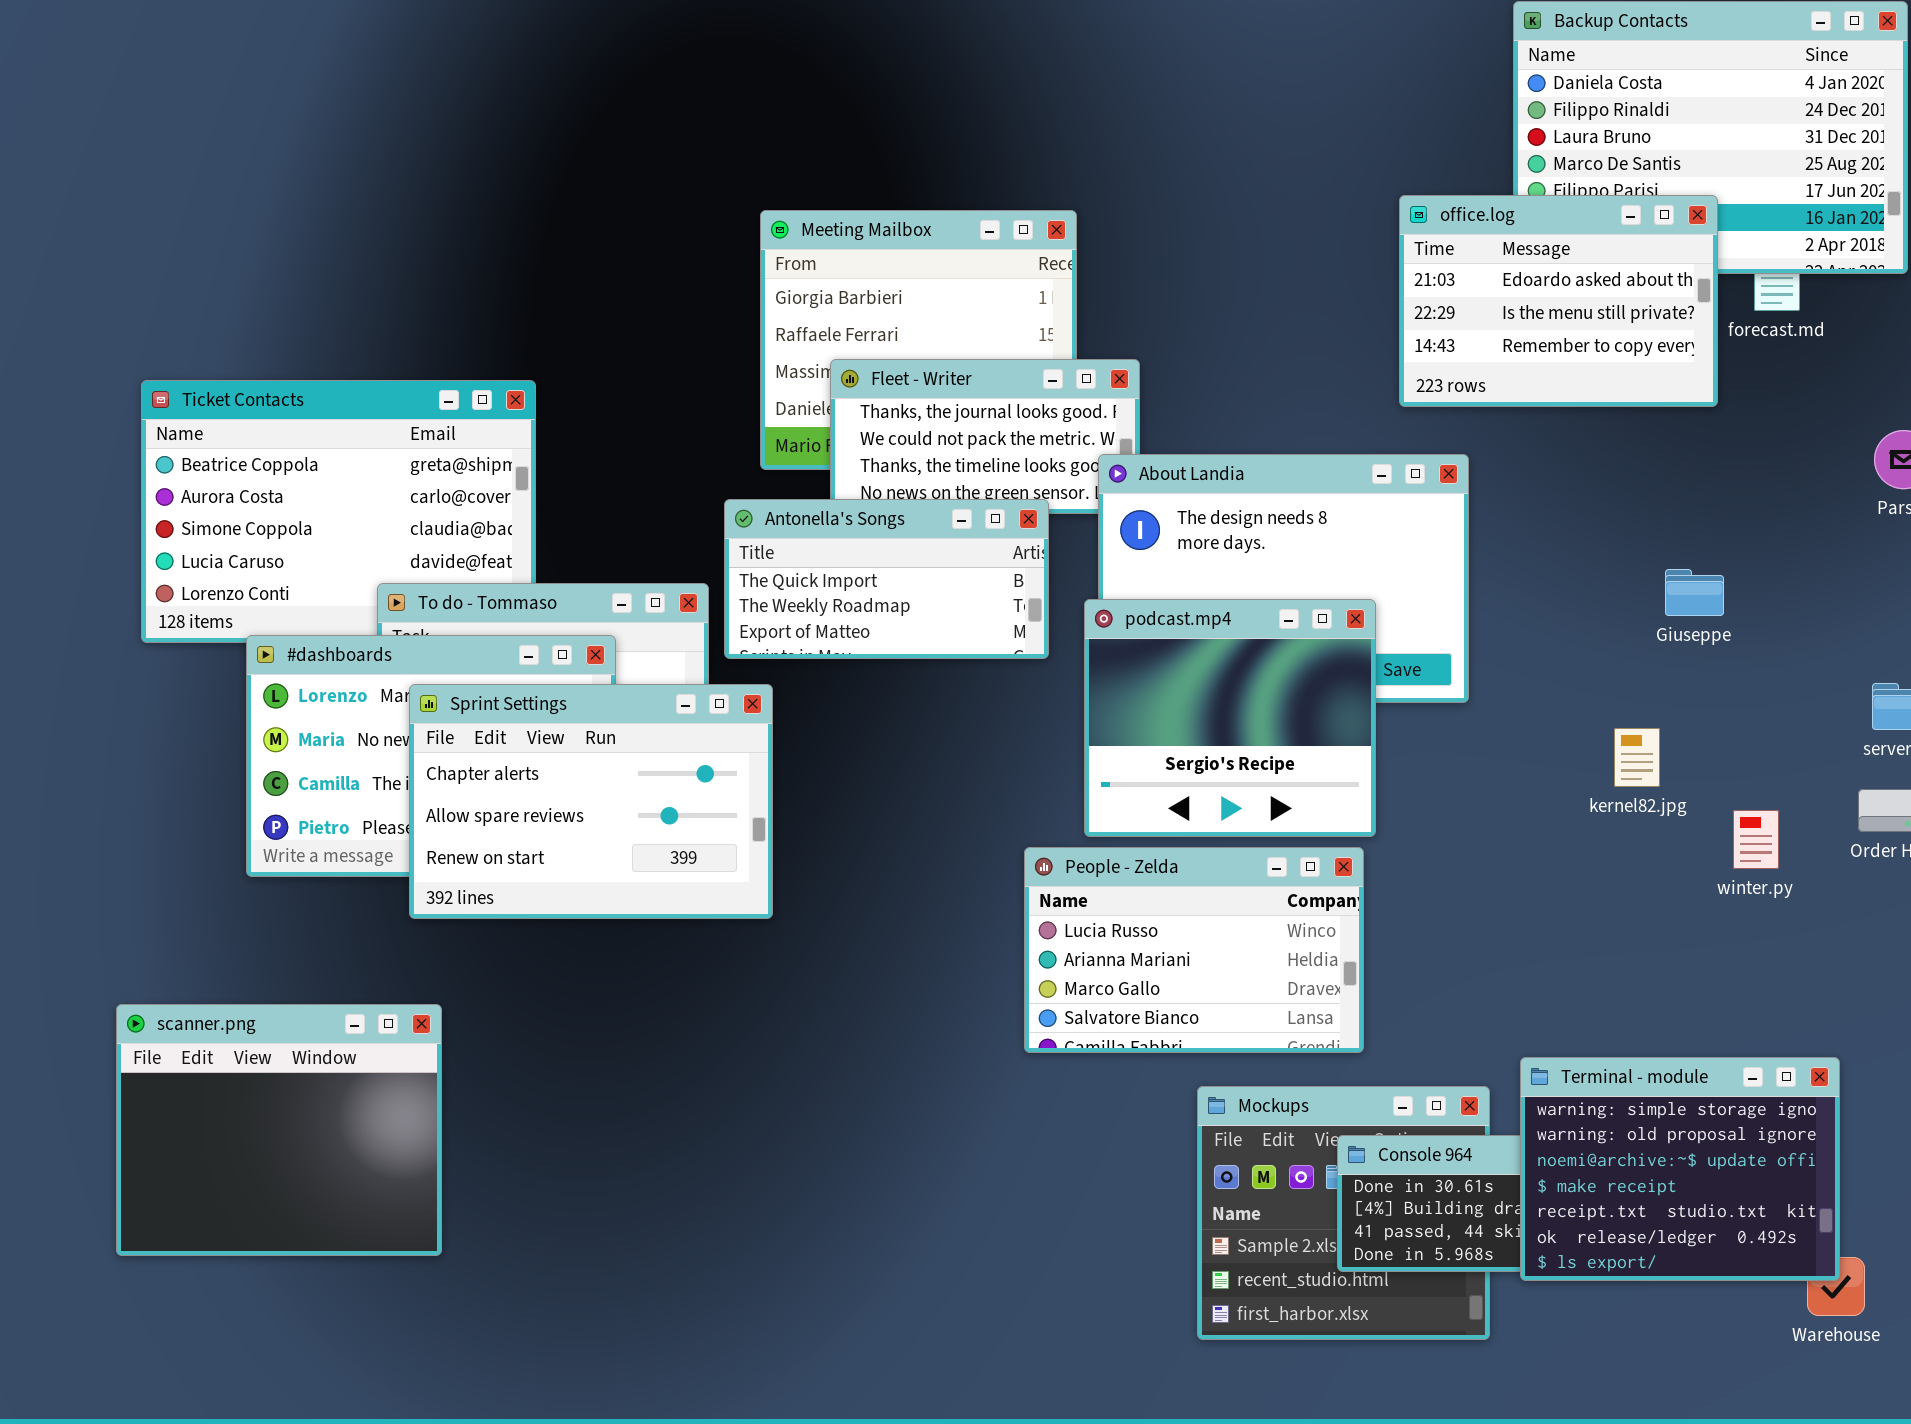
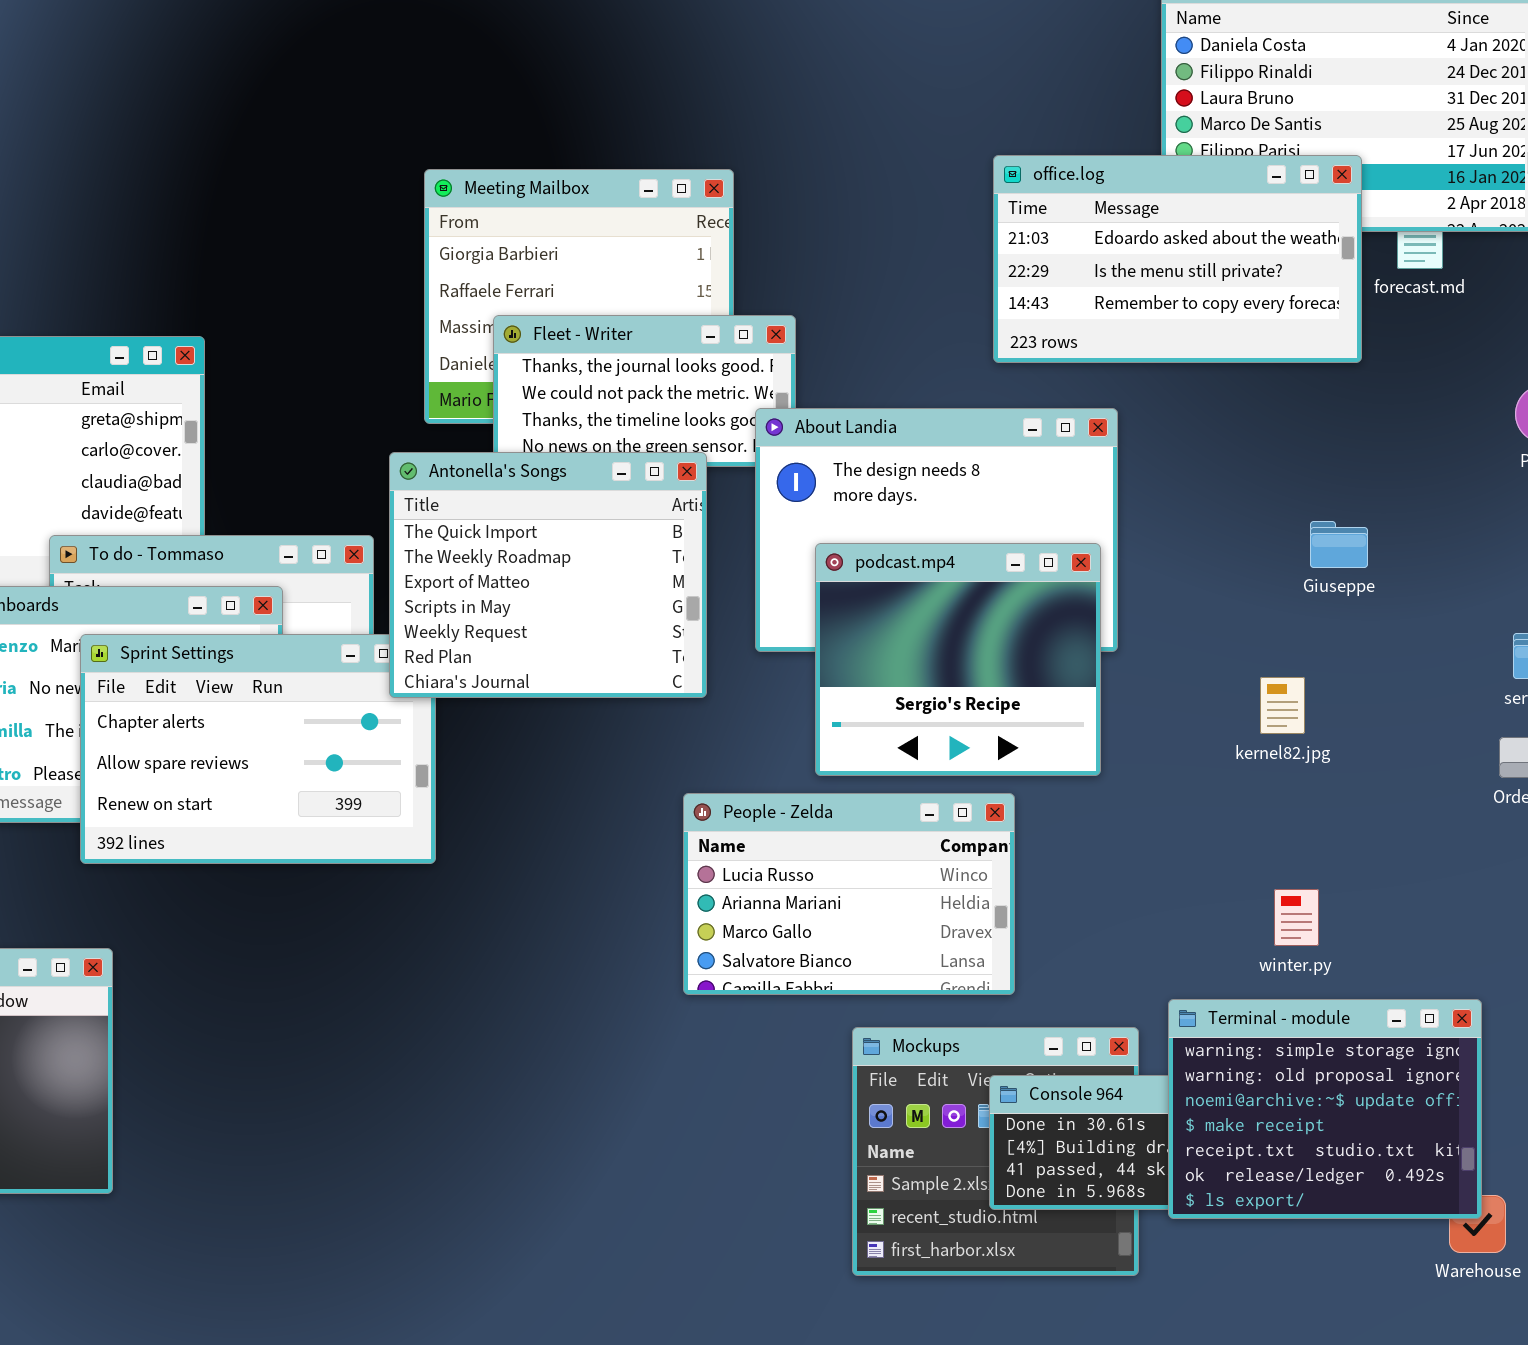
office.log: [1399,195,1718,407] -> [993,155,1362,363], resized
Antonella's Songs: [724,499,1049,659] -> [389,452,707,698], resized
podcast.mp4: [1084,599,1376,837] -> [815,543,1101,776], moved
winter.py: [1733,810,1779,869] -> [1274,889,1319,946], moved

